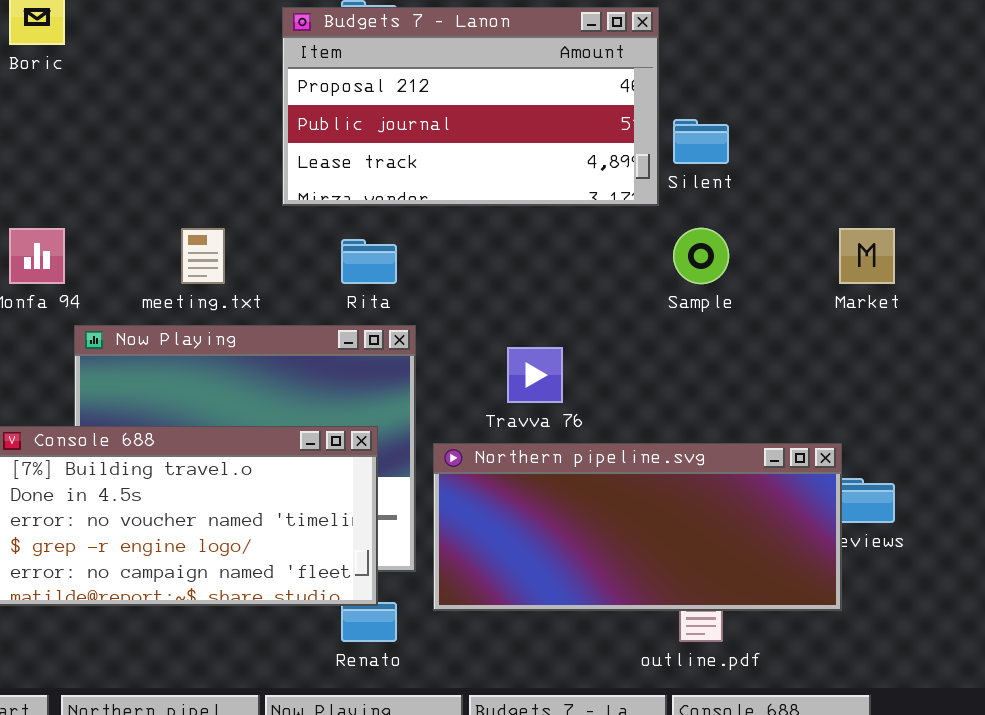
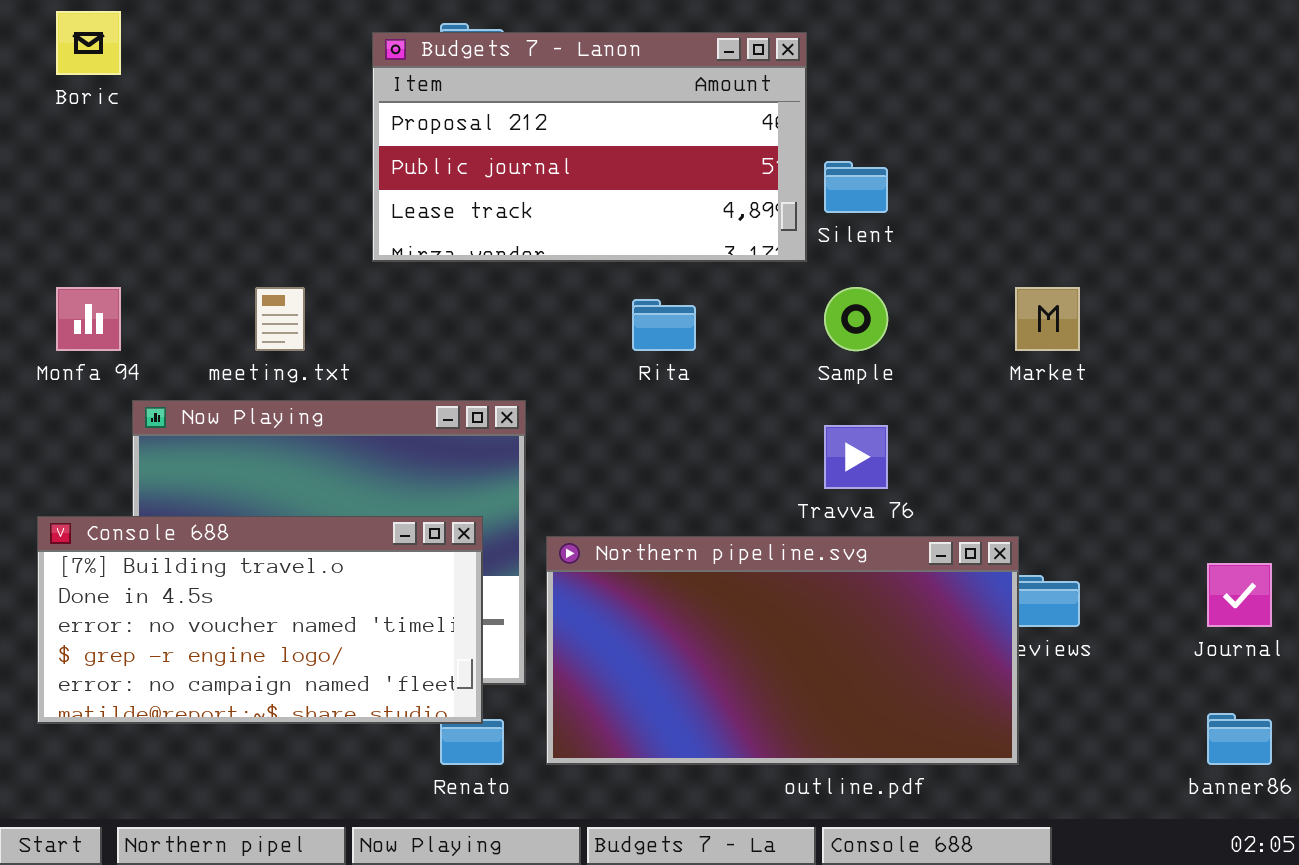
Rita: [341,239,397,284] -> [632,299,696,351], moved
Travva 76: [507,347,563,403] -> [824,425,888,489], moved
Northern pipeline.svg: [433,443,842,611] -> [546,536,1019,765], resized

